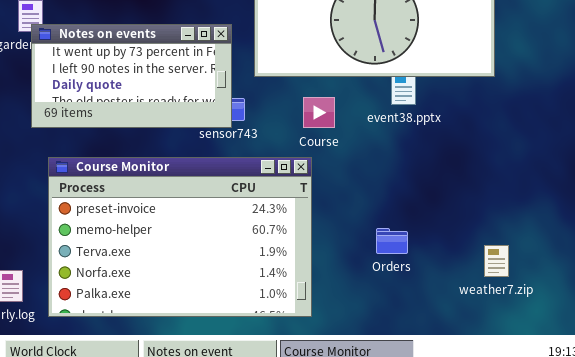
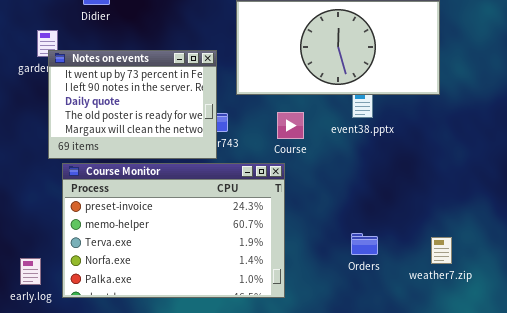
Notes on events: [31,24,232,128] -> [48,50,217,159], resized
Orders: [376,228,408,254] -> [351,233,378,255], moved

